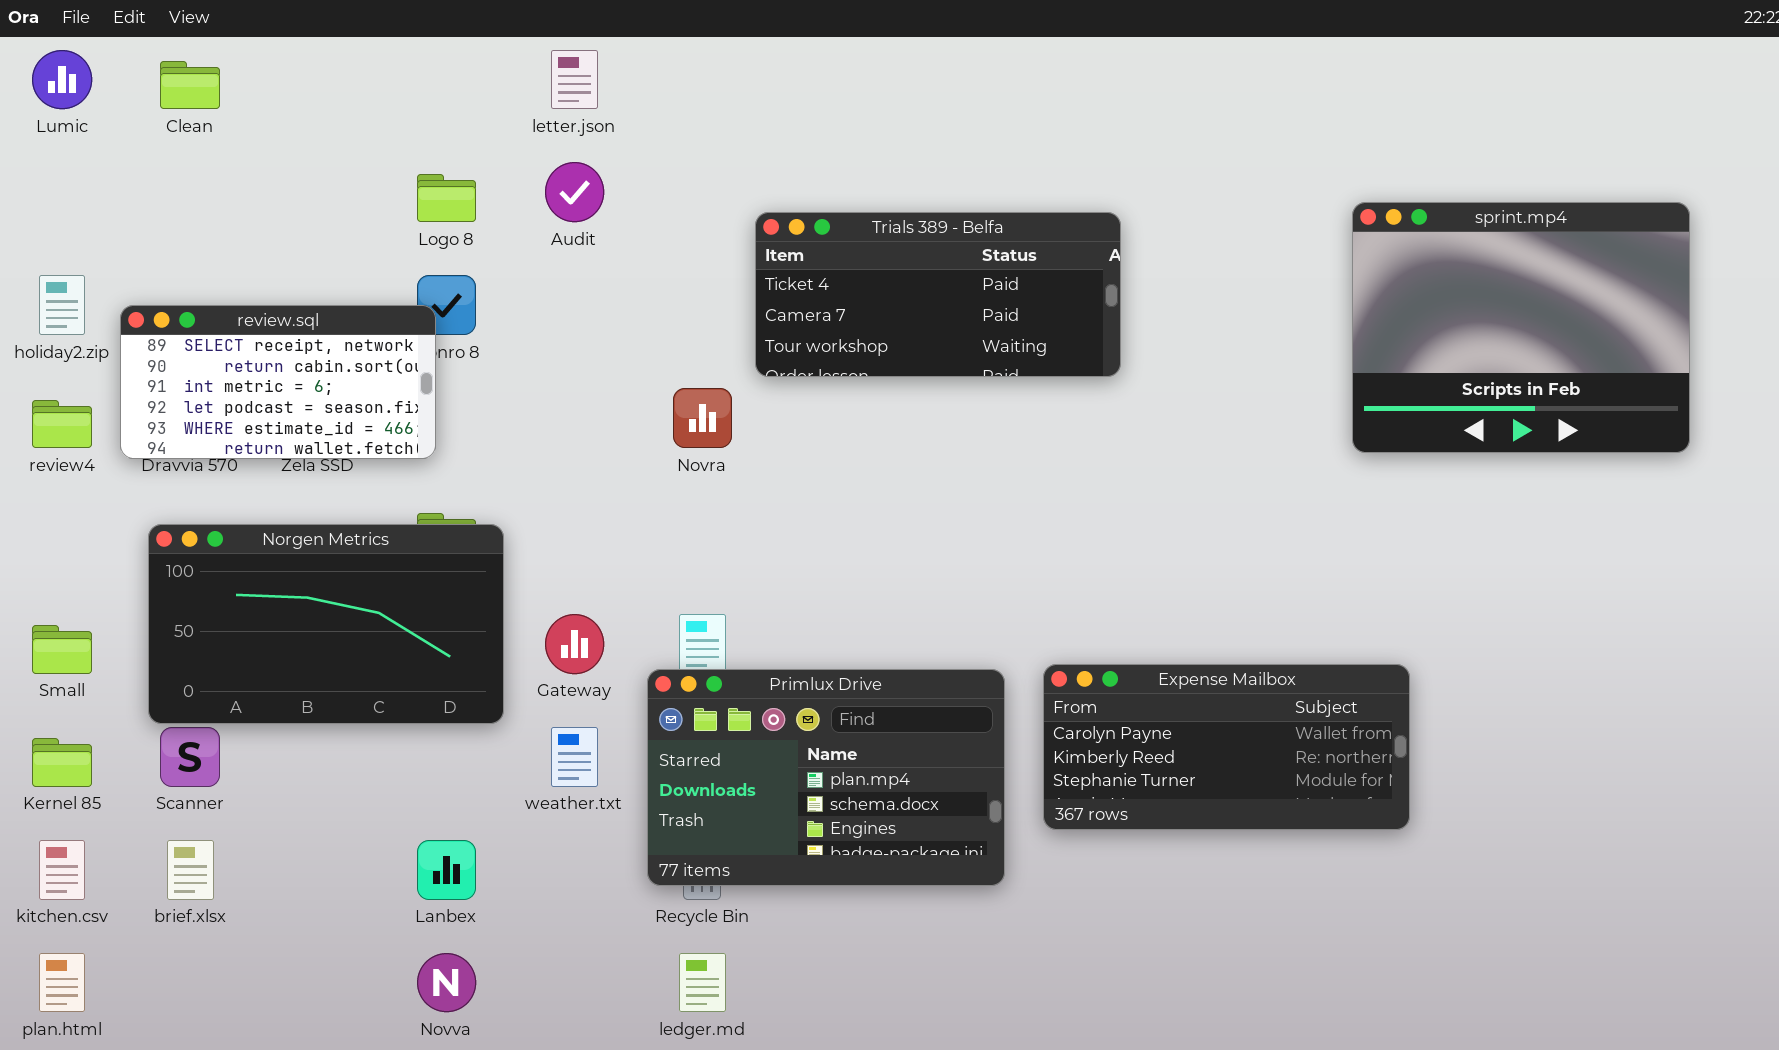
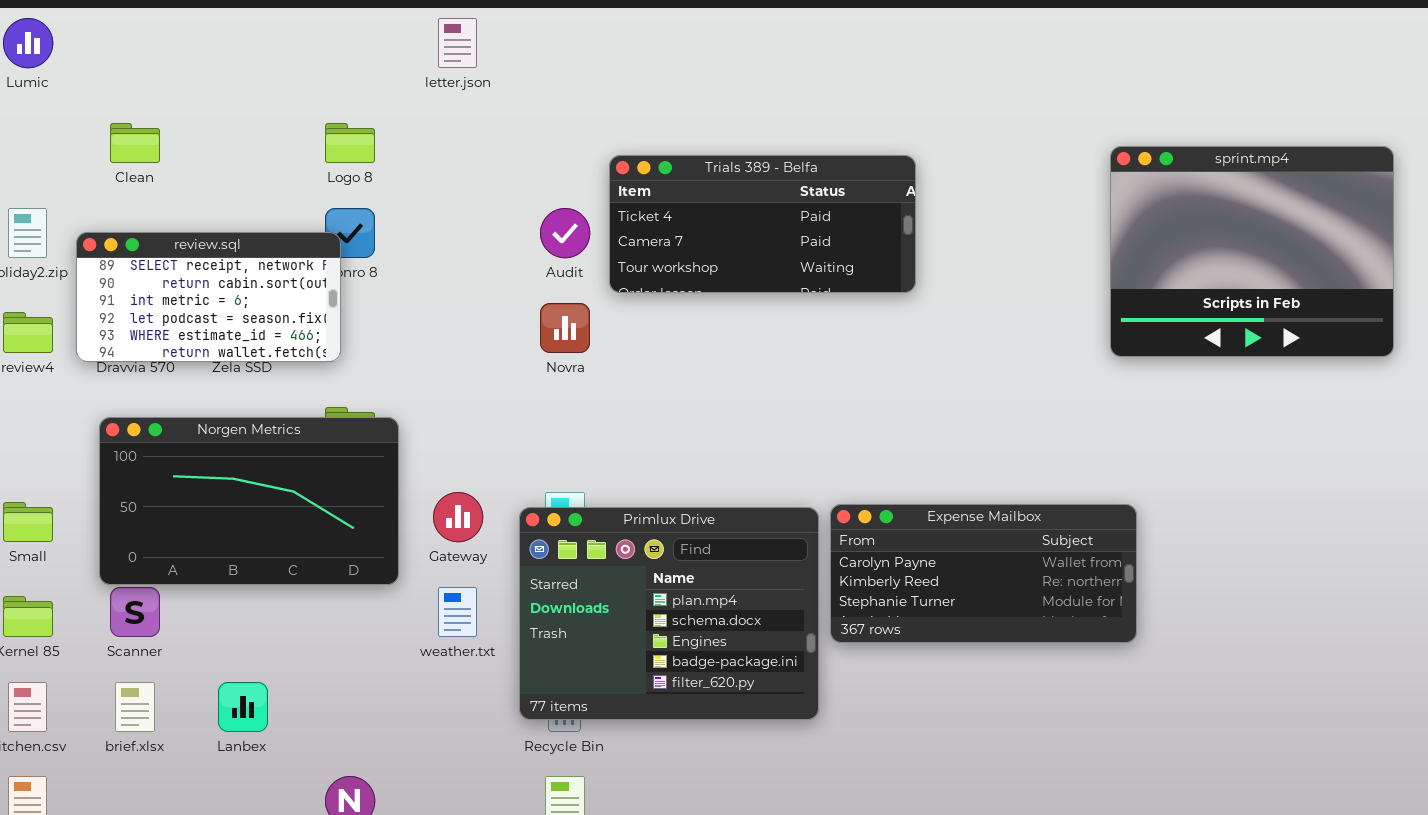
Clean: [160,61,220,109] -> [110,123,160,163], moved
Audit: [545,162,604,222] -> [540,208,590,258], moved
Expense Mailbox: [1043,664,1410,830] -> [830,504,1137,643], moved
Primlux Drive: [647,669,1005,886] -> [519,507,819,720], resized
Lanbex: [417,840,476,900] -> [218,682,268,732], moved

